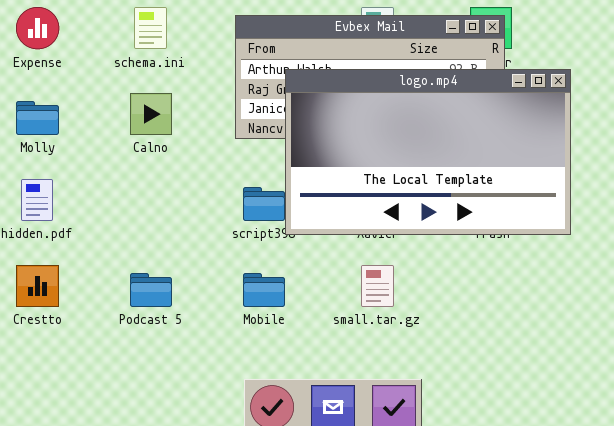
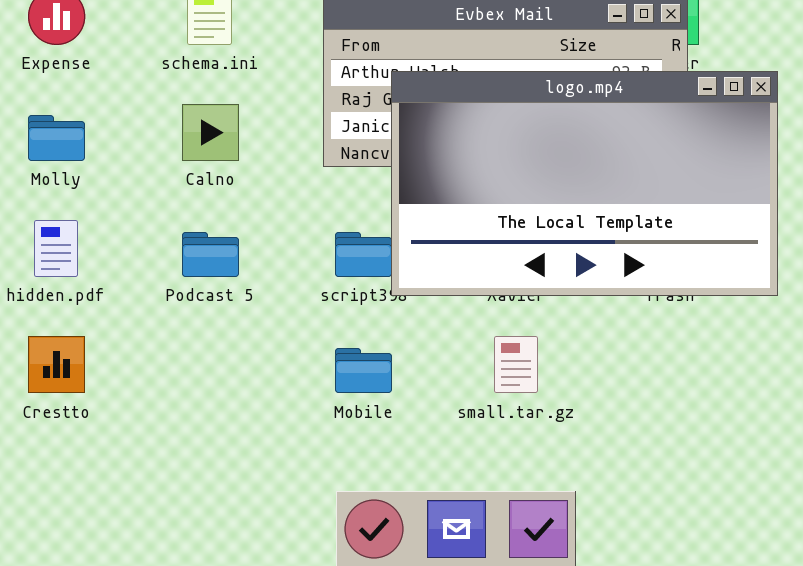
Podcast 5: [130,273,172,307] -> [182,232,239,277], moved

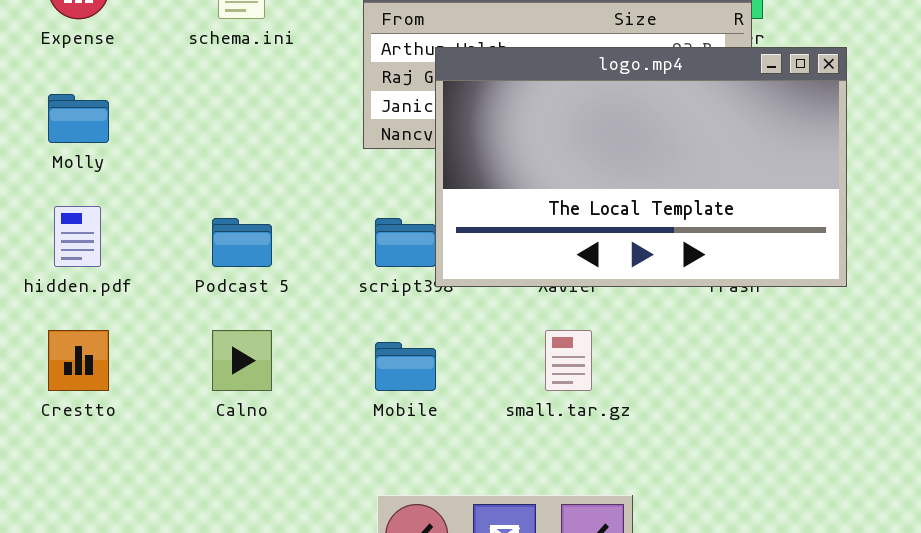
Calno: [182,104,239,161] -> [212,330,272,391], moved

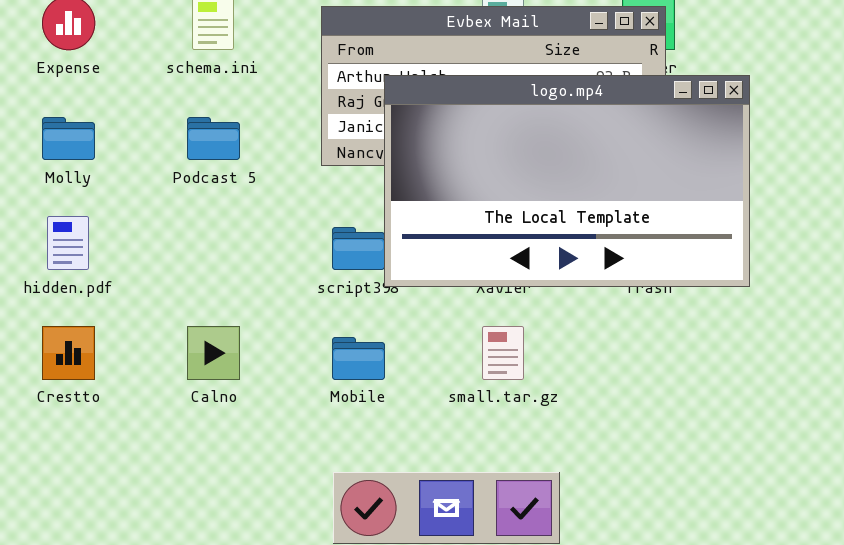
Podcast 5: [212,218,272,267] -> [187,117,240,160], moved

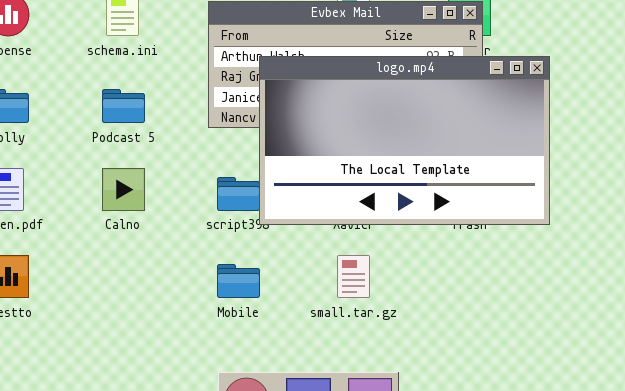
Calno: [187,326,240,380] -> [102,168,145,211], moved

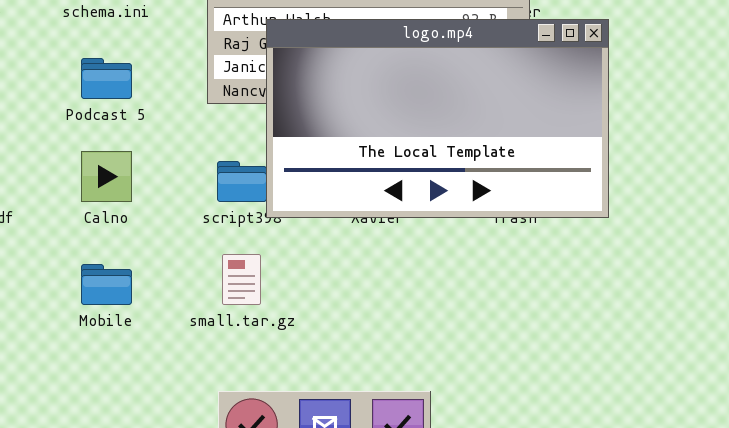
small.tar.gz: [337,255,370,298] -> [222,254,261,305], moved
Mobile: [217,264,260,298] -> [81,264,132,305], moved

